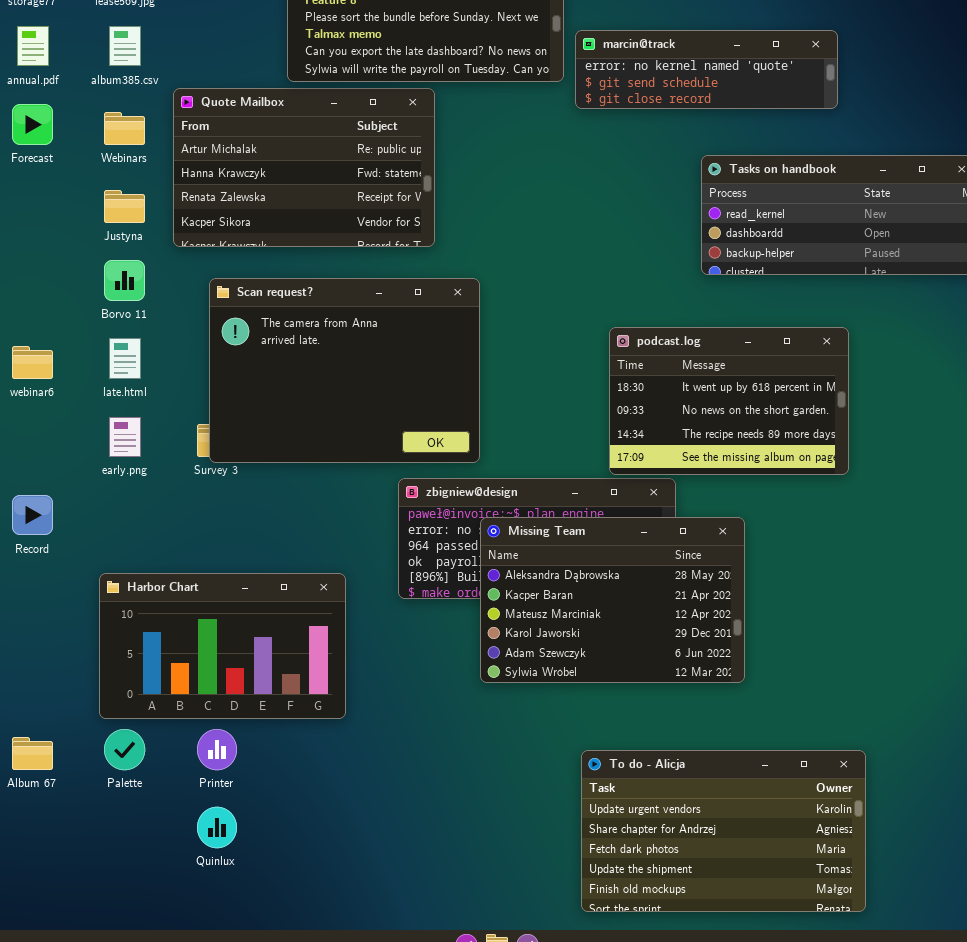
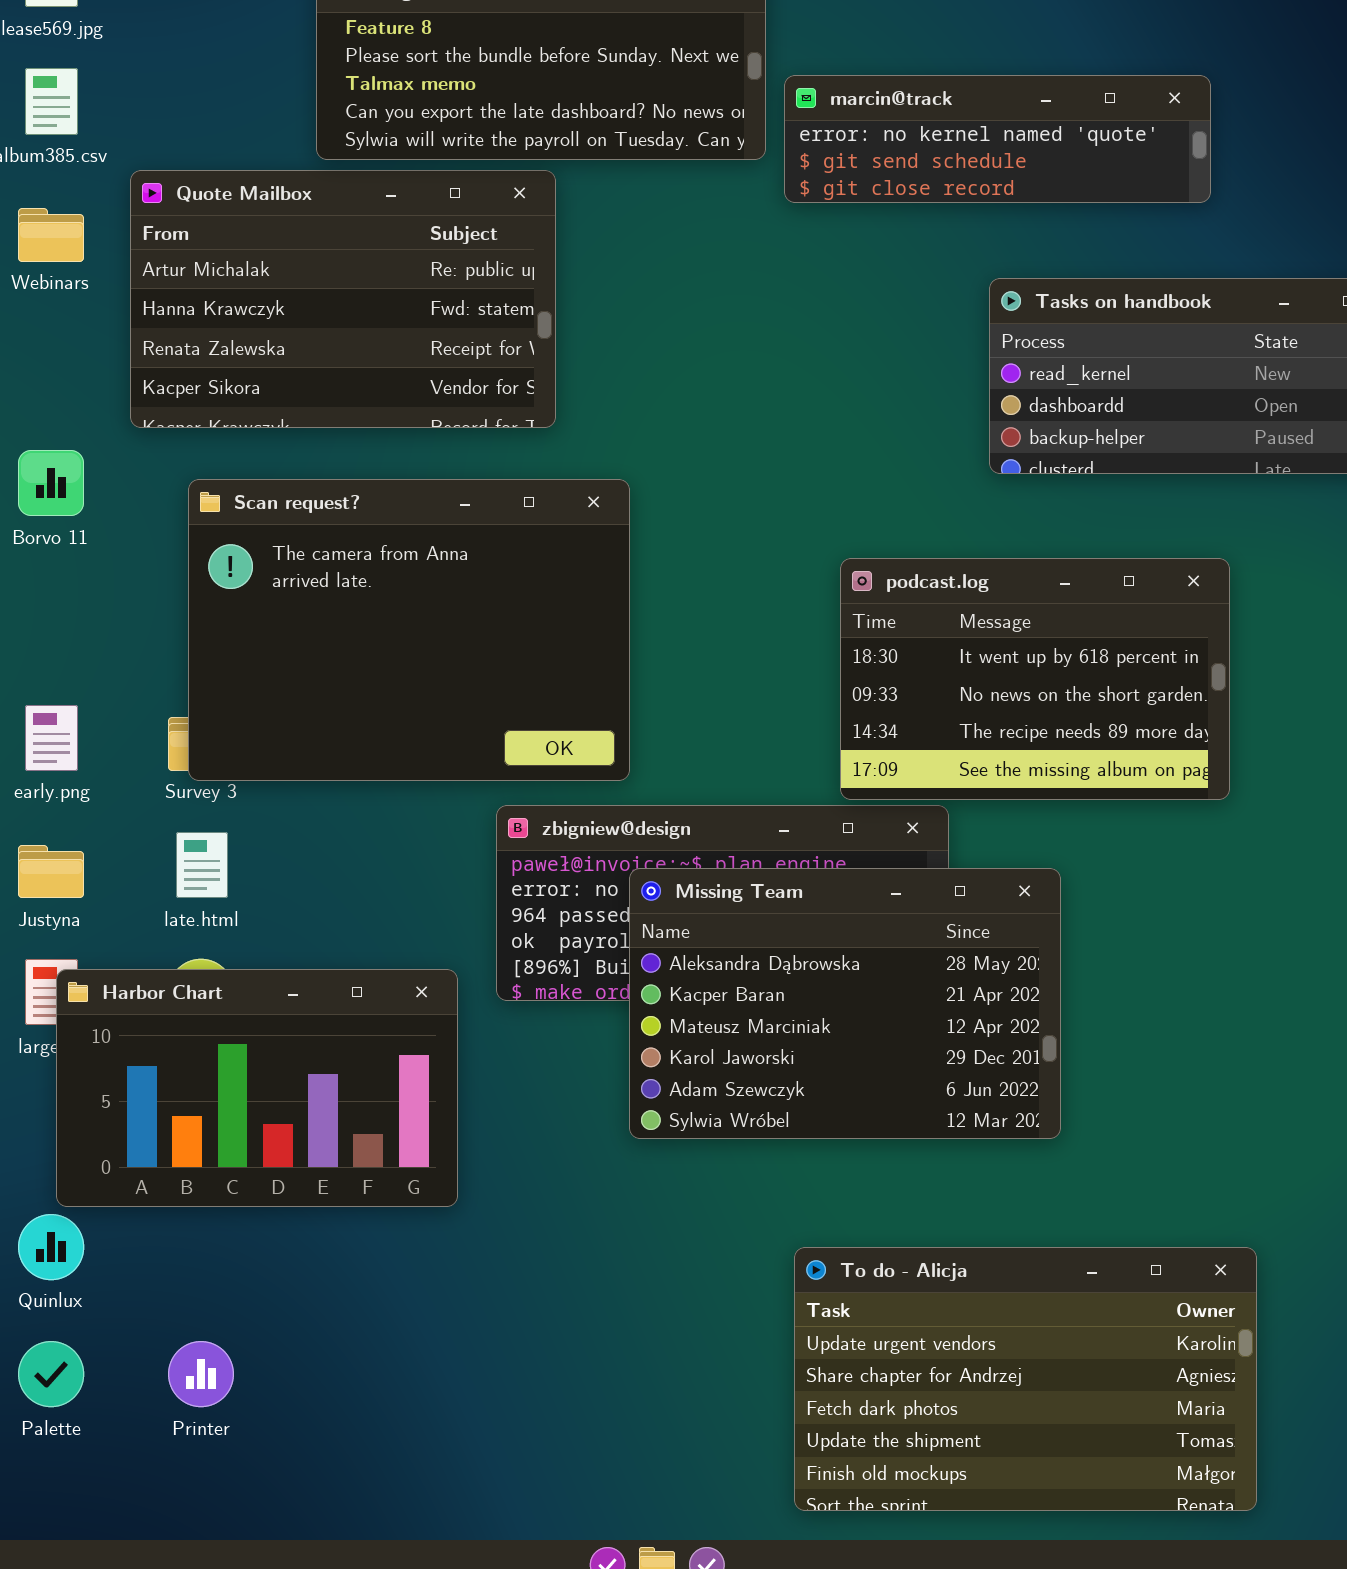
Justyna: [104,190,145,223] -> [18,845,84,898], moved
late.html: [109,338,141,379] -> [176,832,228,898], moved
Harbor Chart: [99,573,346,719] -> [56,969,458,1207], moved
Palette: [104,729,145,770] -> [18,1341,84,1407], moved
Printer: [197,729,237,770] -> [168,1341,234,1407], moved
Quinlux: [197,807,237,848] -> [18,1214,84,1280], moved

